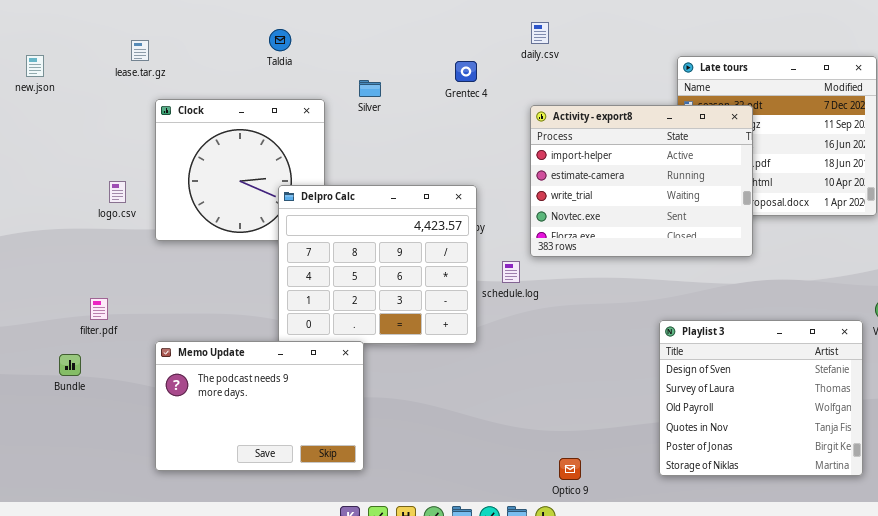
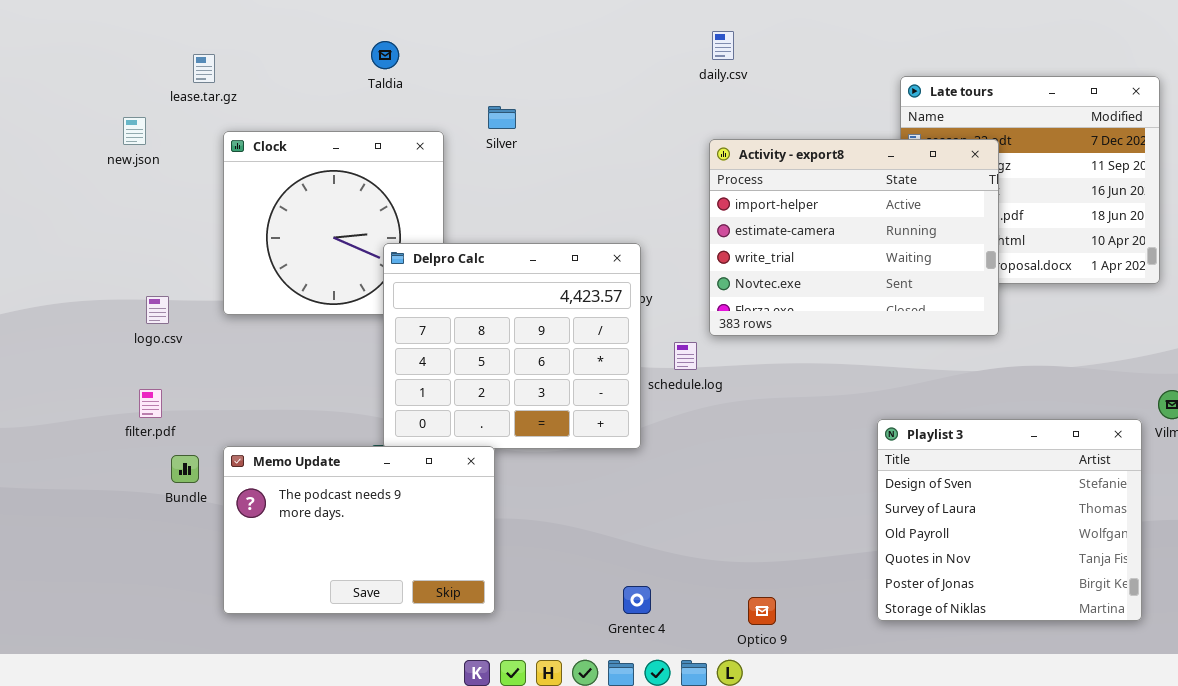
new.json: [26,55,44,77] -> [123,117,146,145], moved
Grentec 4: [455,61,477,82] -> [623,586,651,614], moved
logo.csv: [109,181,126,203] -> [146,296,169,324], moved
Bundle: [59,354,81,376] -> [171,455,199,483], moved

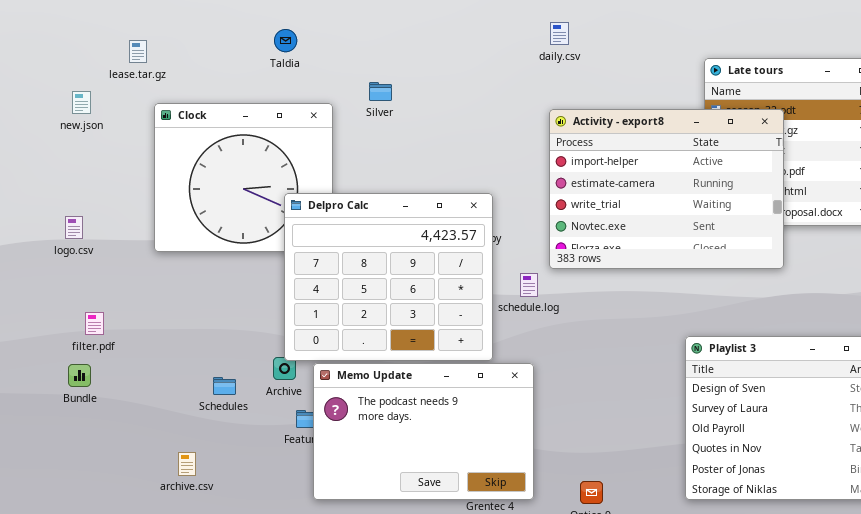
logo.csv: [146,296,169,324] -> [65,216,83,239], moved
Memo Update: [223,446,495,614] -> [313,363,534,500], moved
Bundle: [171,455,199,483] -> [68,364,91,387], moved

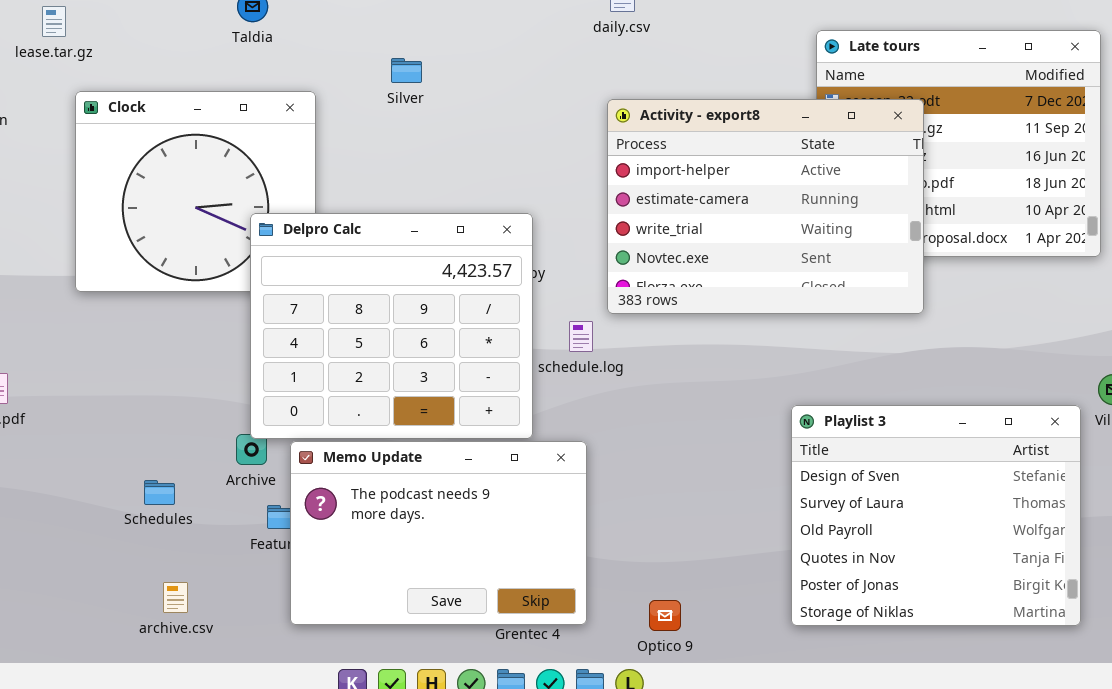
Silver: [369,82,392,101] -> [391,58,422,83], moved
Schedules: [213,377,236,395] -> [144,480,175,505], moved
archive.csv: [178,452,196,476] -> [163,582,188,613], moved

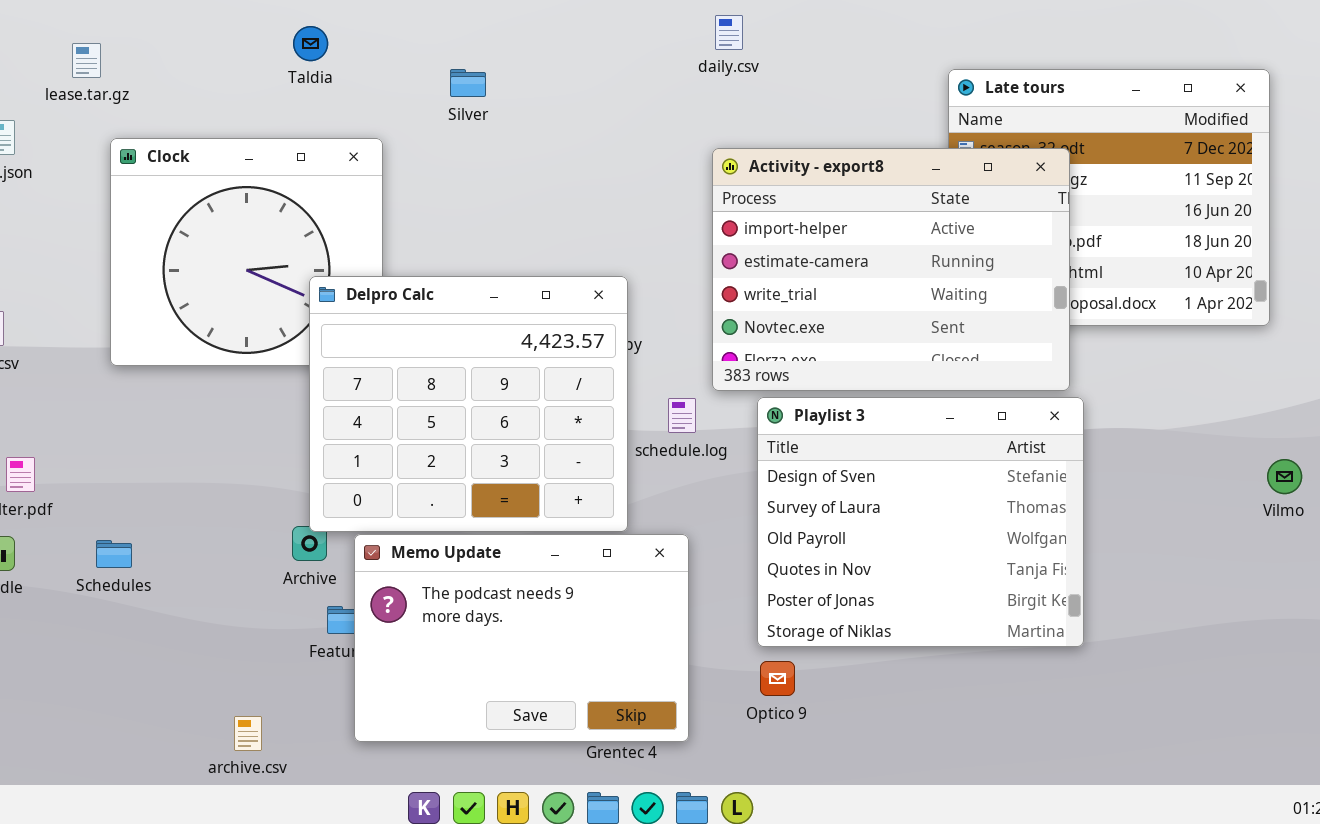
Silver: [391,58,422,83] -> [450,69,486,97], moved
Playlist 3: [791,405,1081,626] -> [757,397,1084,647], moved
Schedules: [144,480,175,505] -> [96,540,132,568], moved
archive.csv: [163,582,188,613] -> [234,716,262,751], moved
Optico 9: [649,600,681,631] -> [760,661,795,696], moved

